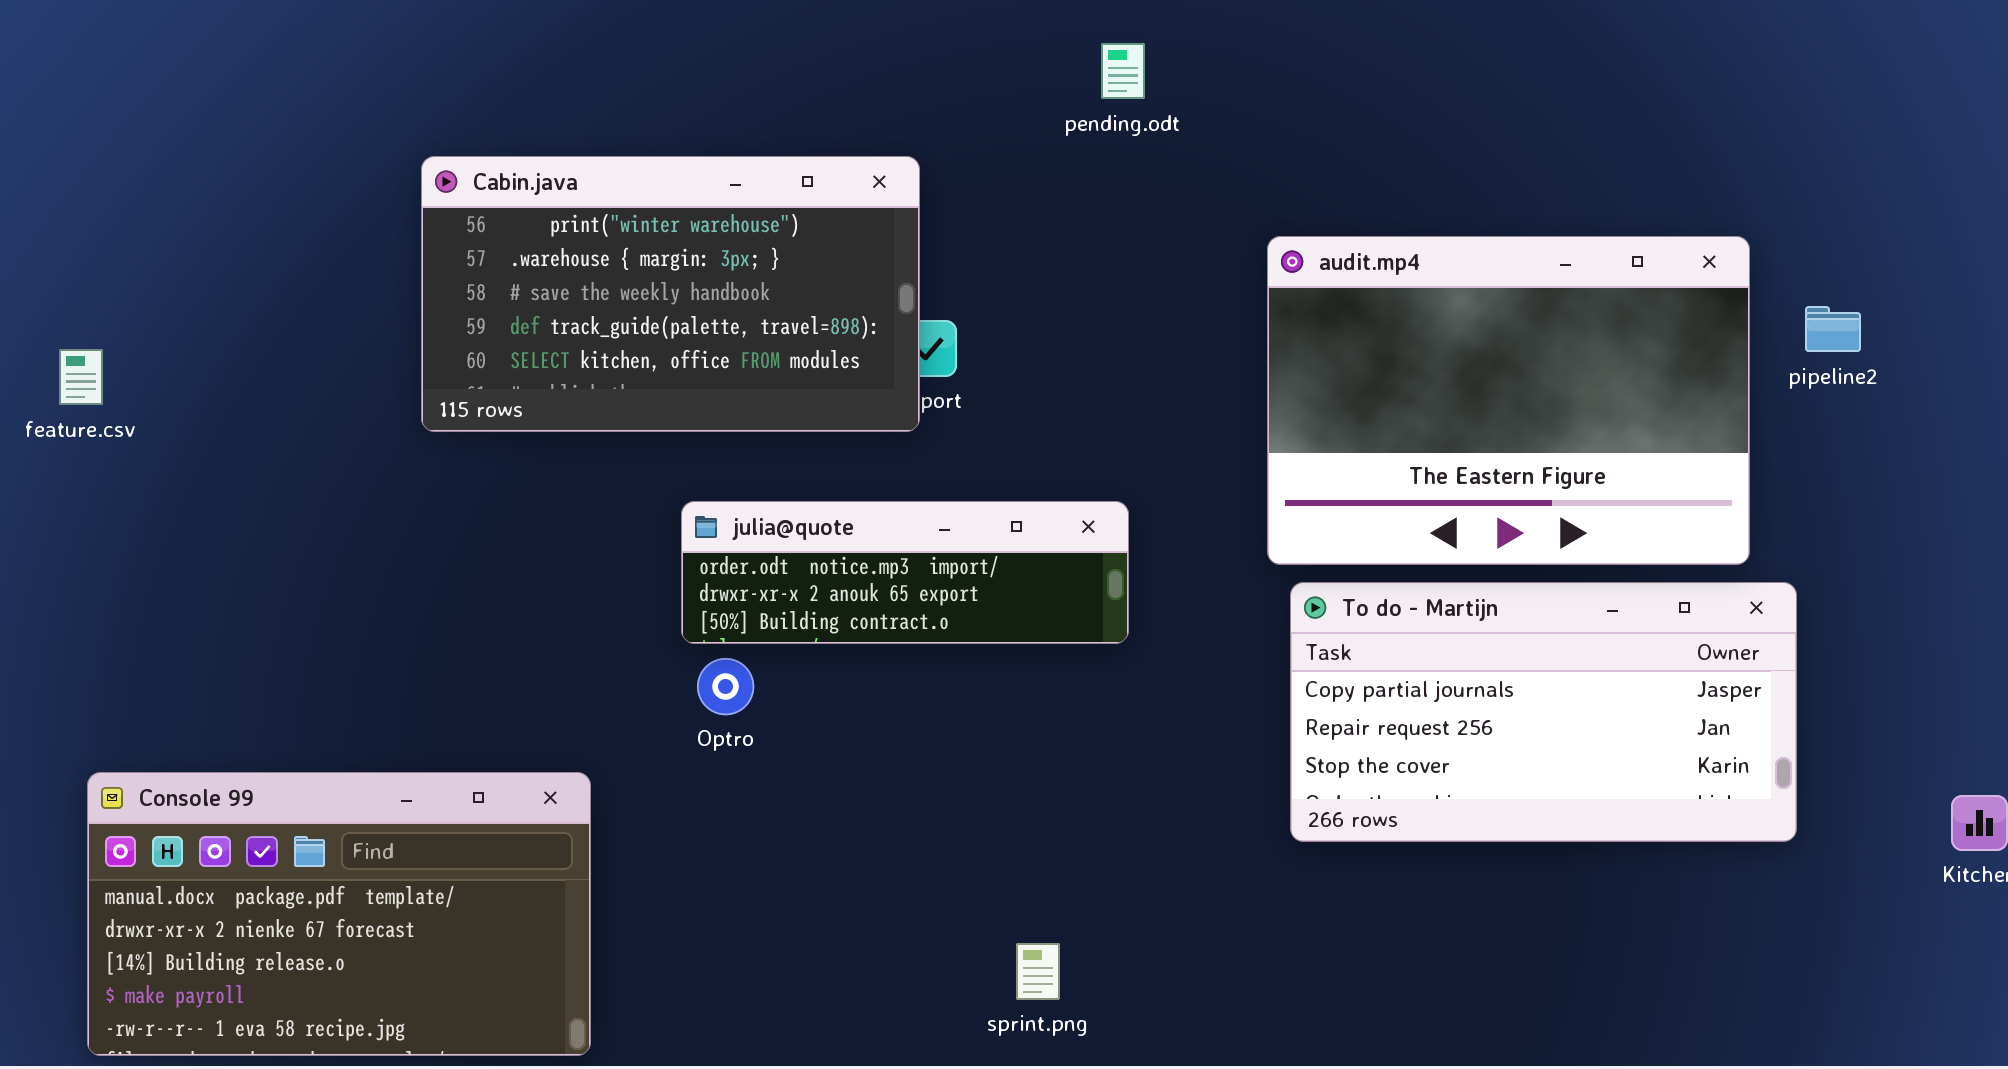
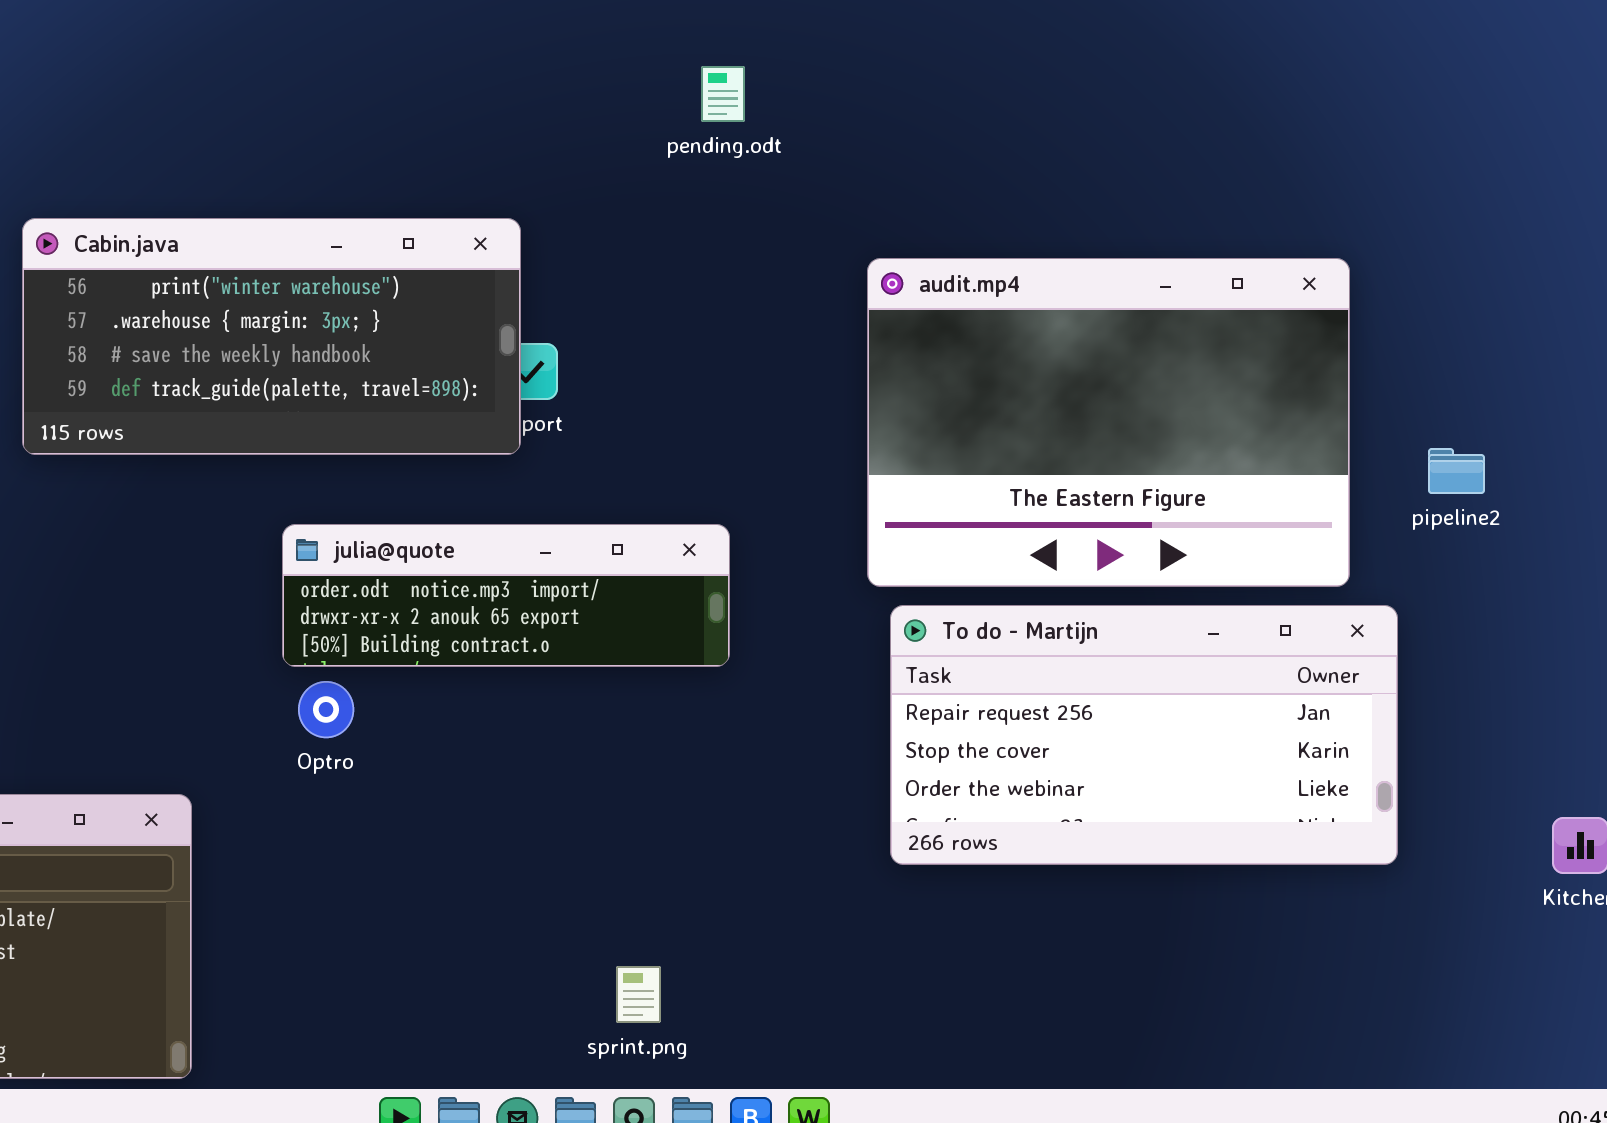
Cabin.java: [421,156,920,432] -> [22,218,521,455], resized
pipeline2: [1805,306,1861,352] -> [1428,448,1485,494], moved
To do - Martijn: [1290,582,1797,842] -> [890,605,1398,865], scrolled down 1 row

